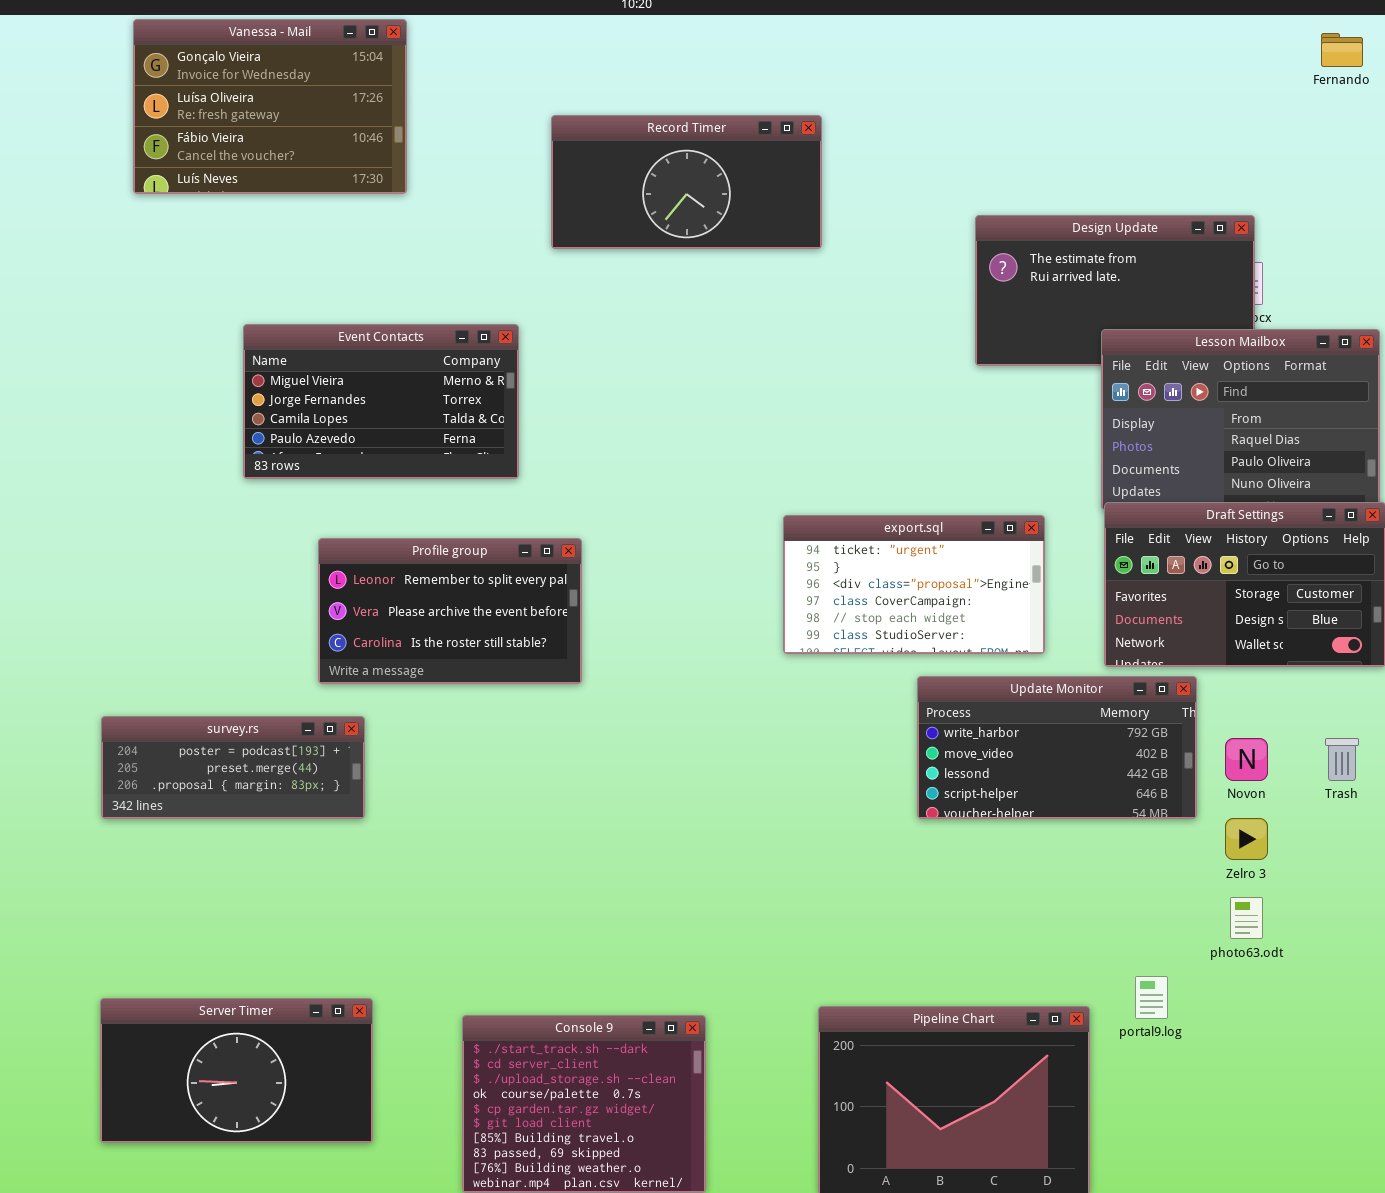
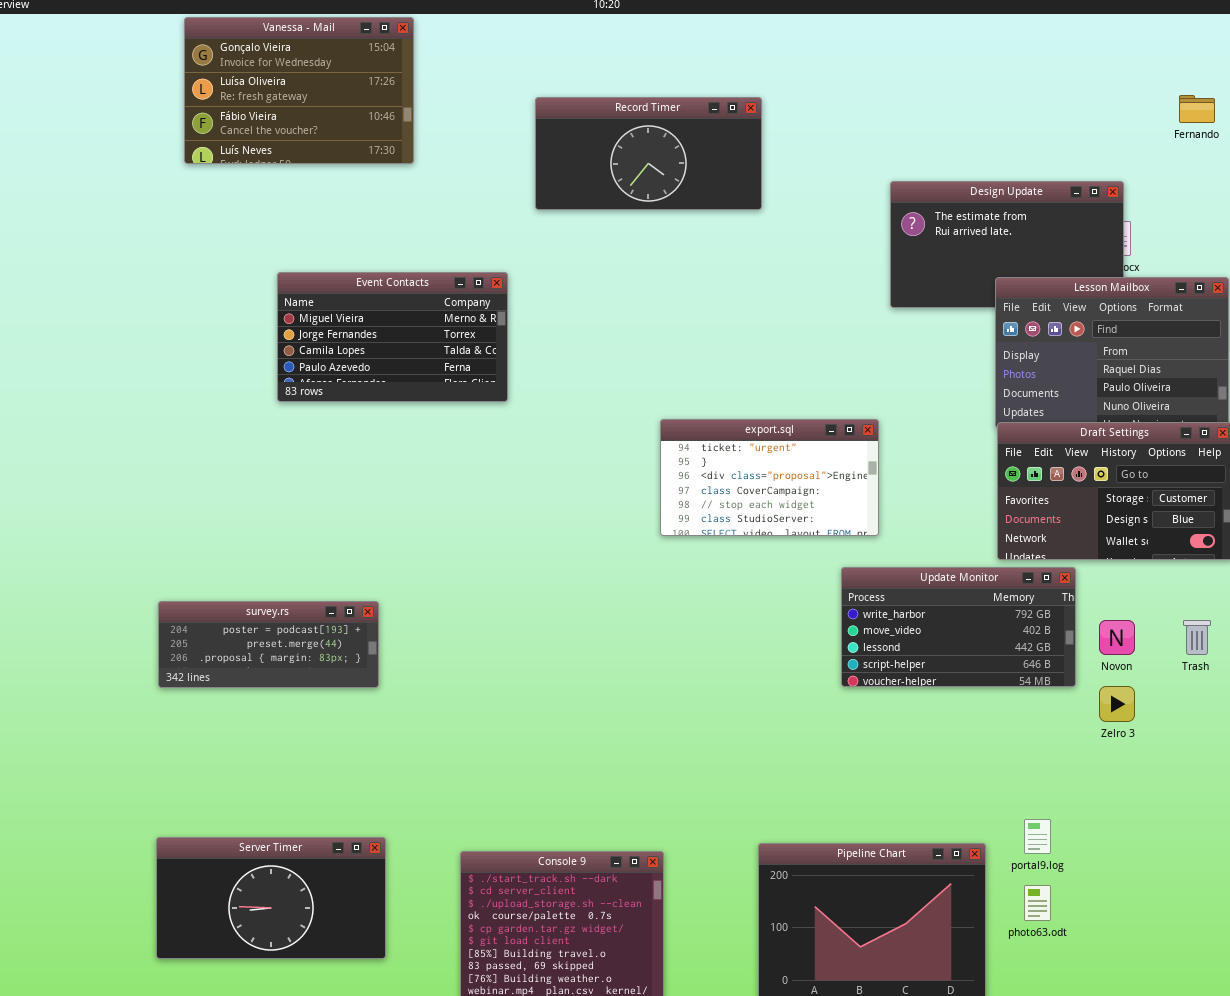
Fernando: [1321,33,1363,67] -> [1179,95,1215,123], moved
export.sql: [783,515,1045,654] -> [660,419,879,536], moved
Profile group: [318,538,582,684] -> none, closed
photo63.odt: [1230,897,1263,939] -> [1024,885,1051,921], moved

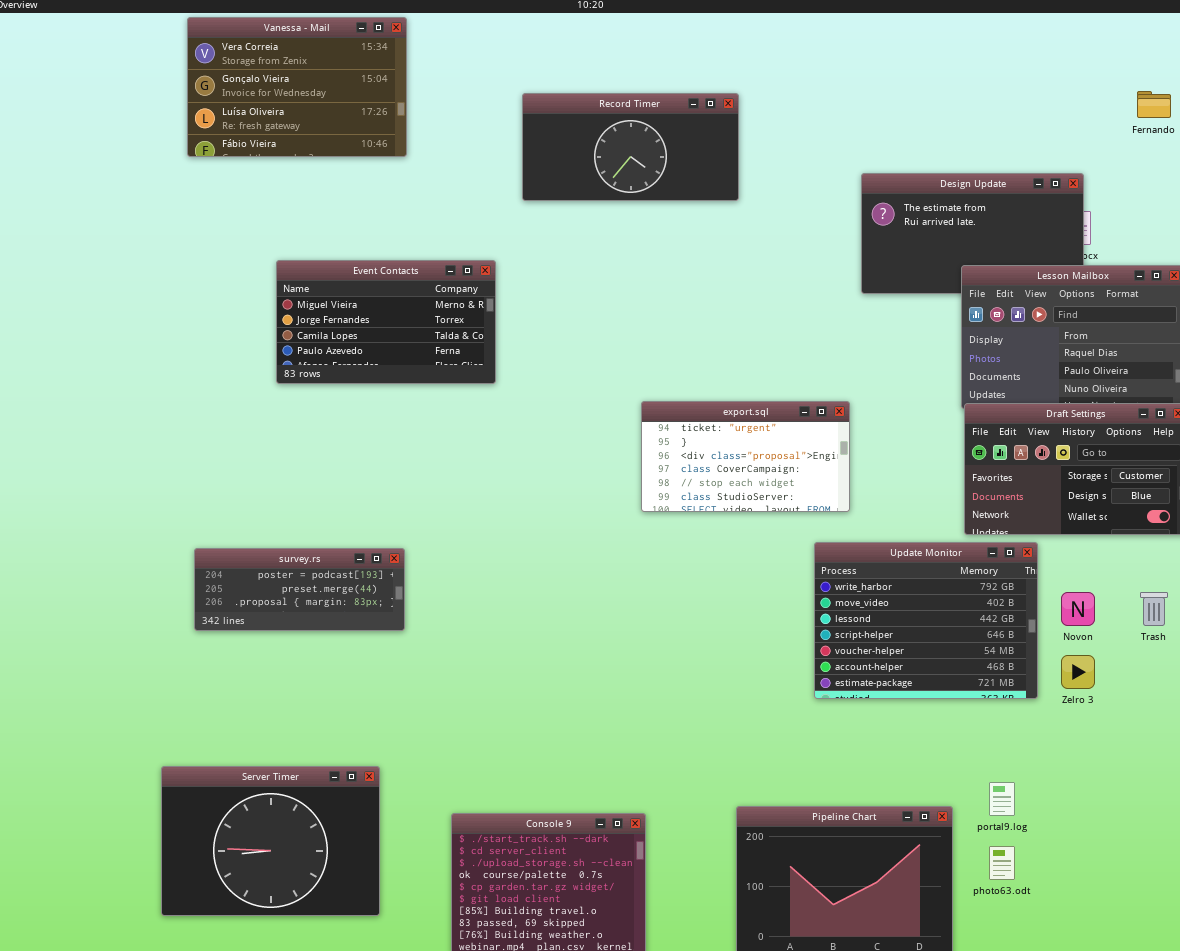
Vanessa - Mail: [184,17,414,164] -> [187,17,407,157], scrolled up 1 row
Update Monitor: [841,567,1076,687] -> [814,542,1038,699], resized
survey.rs: [158,601,379,688] -> [194,548,405,631], moved
Server Timer: [156,837,386,959] -> [161,766,380,916], resized

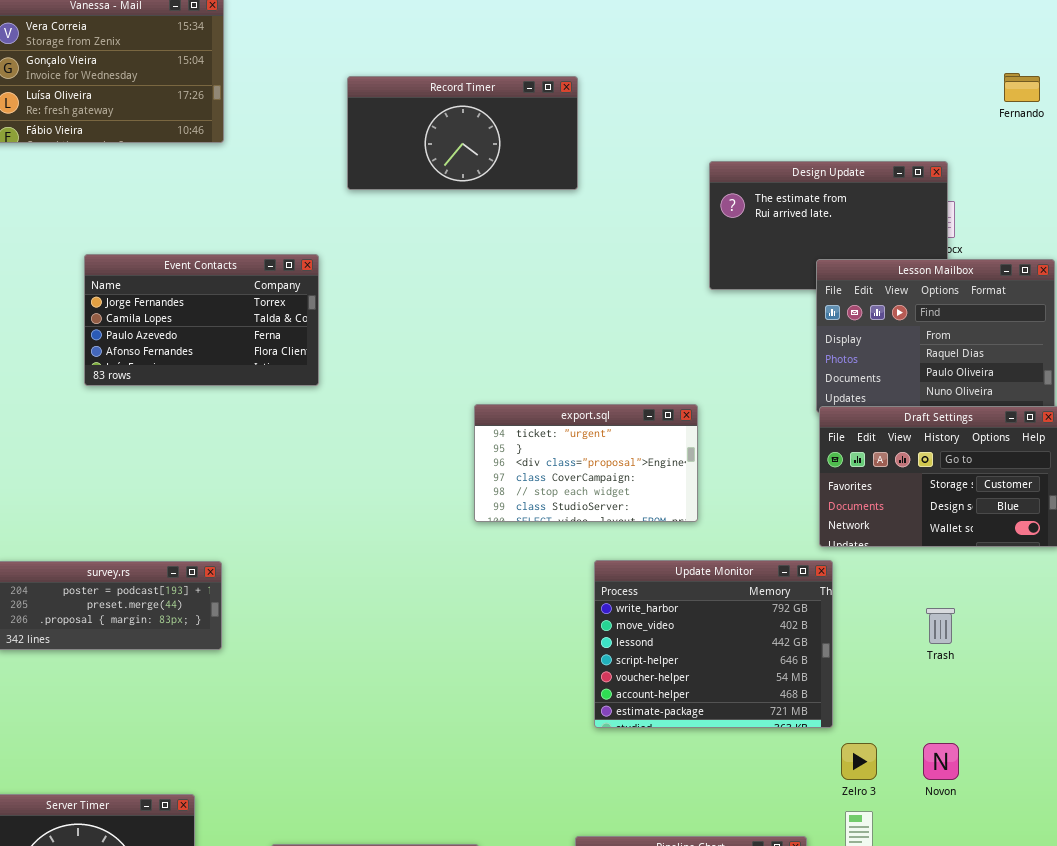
Event Contacts: [276,260,496,384] -> [84,254,319,386], scrolled down 1 row
Update Monitor: [814,542,1038,699] -> [594,560,833,728], moved
Novon: [1061,592,1095,626] -> [923,743,959,780], moved
Trash: [1140,592,1168,626] -> [926,608,955,644], moved
Zelro 3: [1061,655,1095,689] -> [841,743,877,780], moved

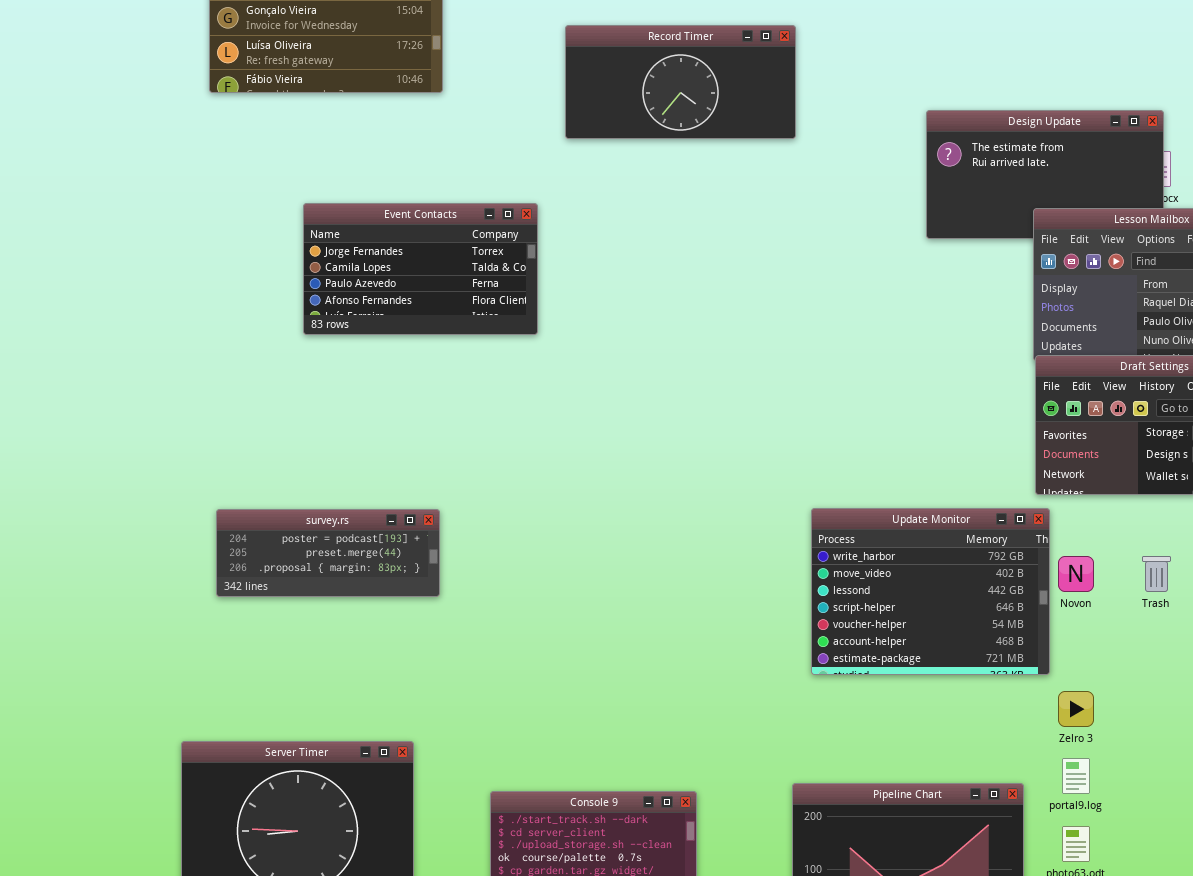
export.sql: [474,404,698,522] -> none, closed
Novon: [923,743,959,780] -> [1058,556,1094,592], moved

